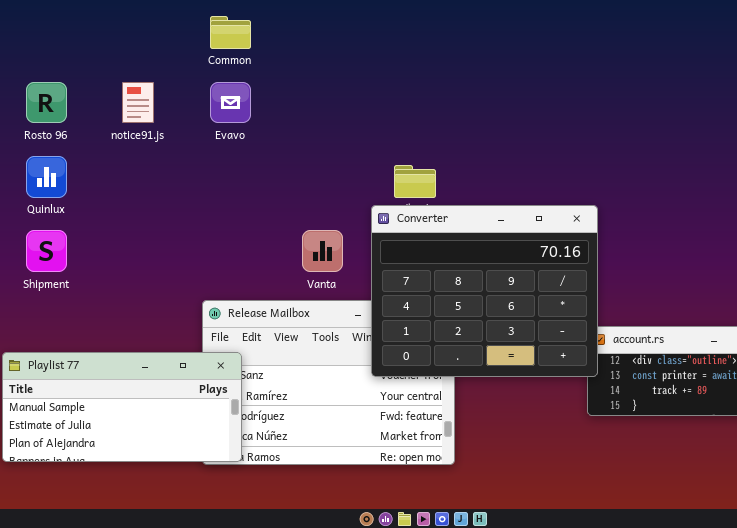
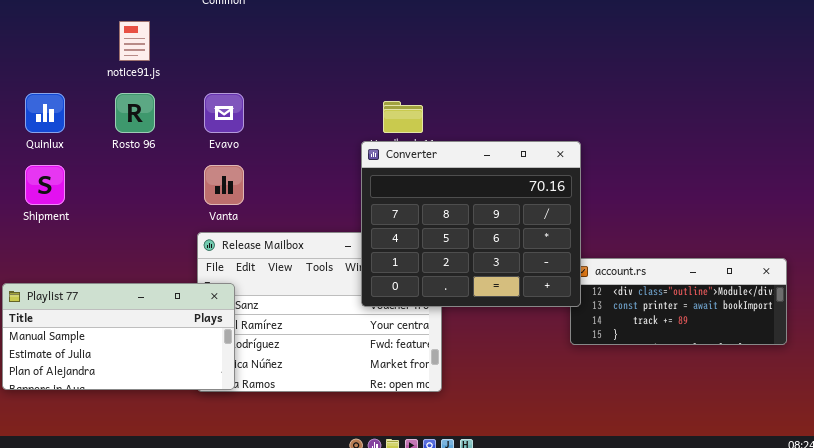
Rosto 96: [26,82,67,123] -> [115,93,155,133], moved
Evavo: [210,82,251,123] -> [204,93,244,133], moved
Vanta: [302,230,343,272] -> [204,165,244,205], moved

